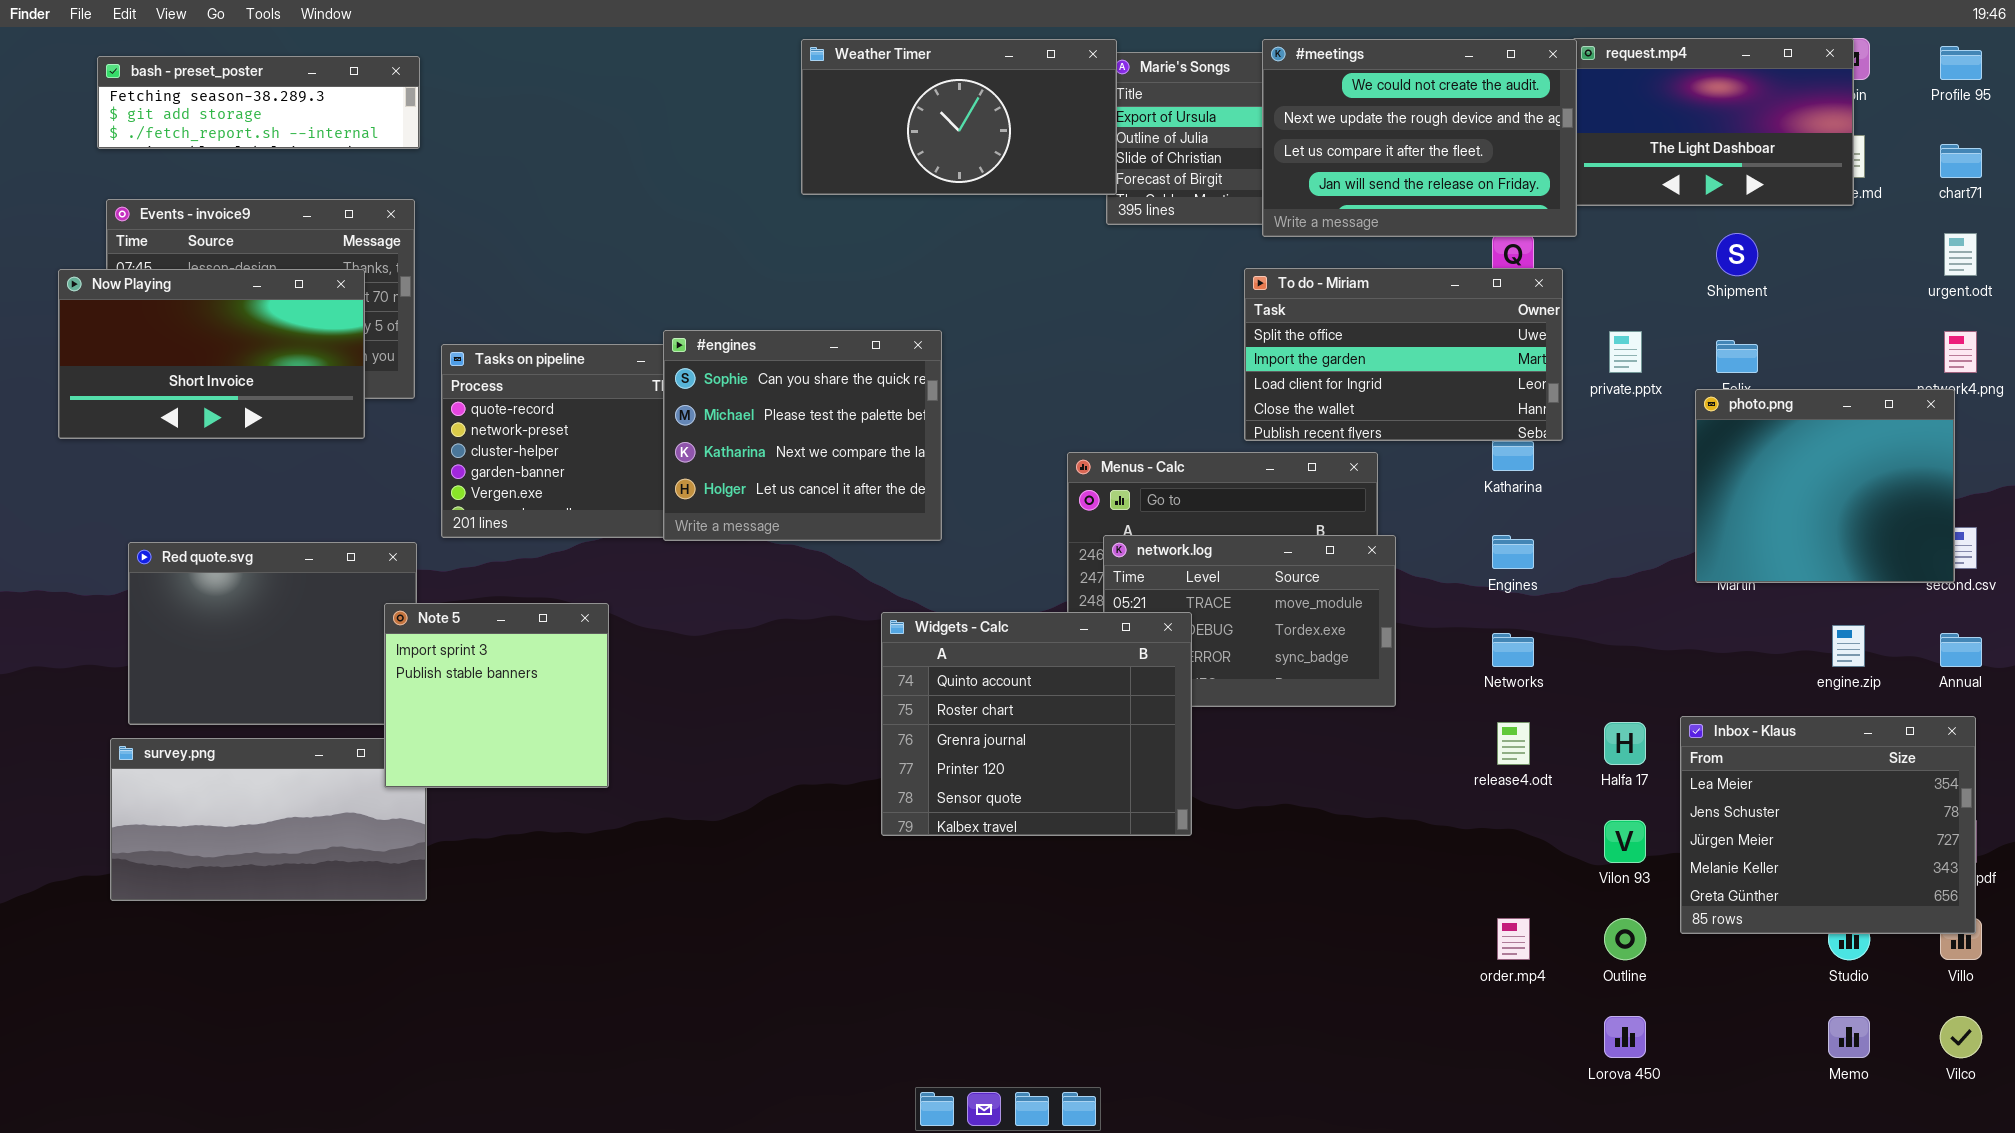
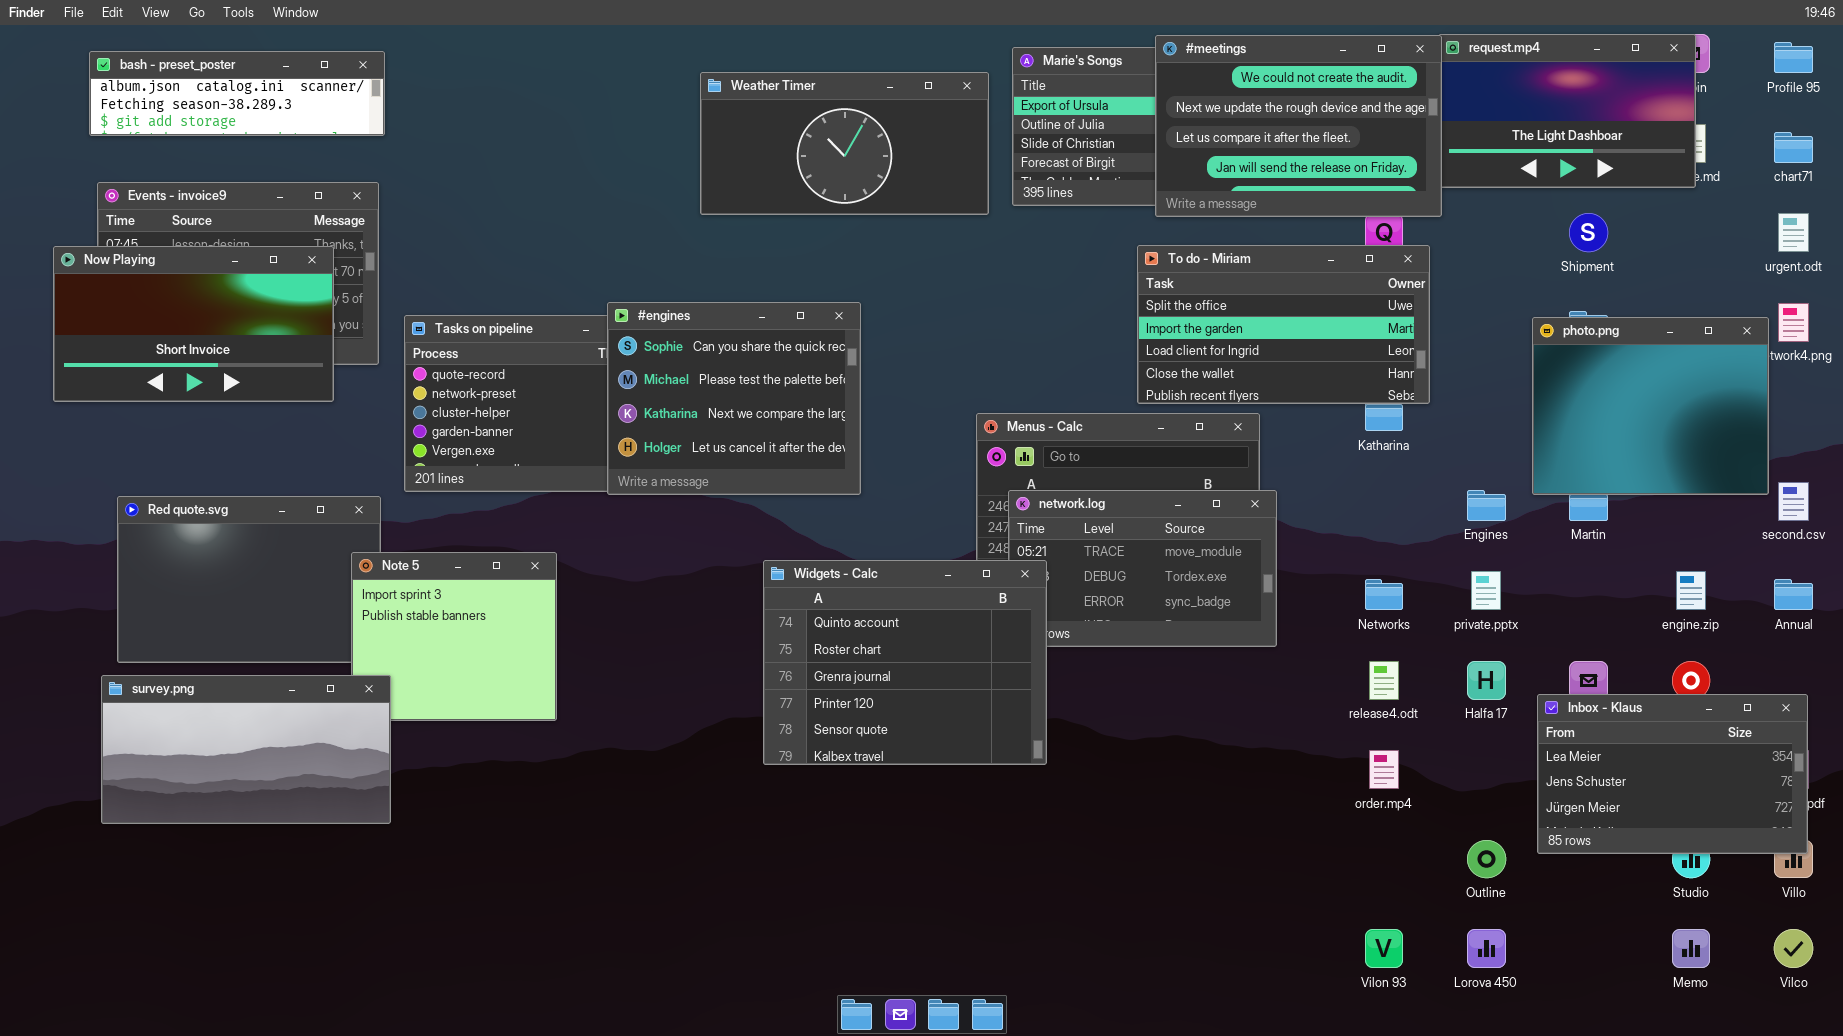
Weather Timer: [801,39,1117,195] -> [700,72,989,215], moved
bash - preset_poster: [97,56,420,149] -> [89,51,385,136], scrolled up 1 row
private.pptx: [1609,331,1642,373] -> [1471,571,1501,610], moved
photo.png: [1695,389,1955,583] -> [1532,317,1769,495], moved
Engines: [1492,535,1534,569] -> [1467,490,1506,521], moved
Widgets - Calc: [881,612,1192,836] -> [763,560,1047,765], moved
Inbox - Klaus: [1680,716,1976,934] -> [1537,694,1808,854], resized
survey.png: [110,738,427,901] -> [101,675,391,824], raised
Vilon 93: [1604,820,1646,863] -> [1365,929,1403,968], moved
order.mp4: [1497,918,1530,960] -> [1369,750,1399,789], moved

